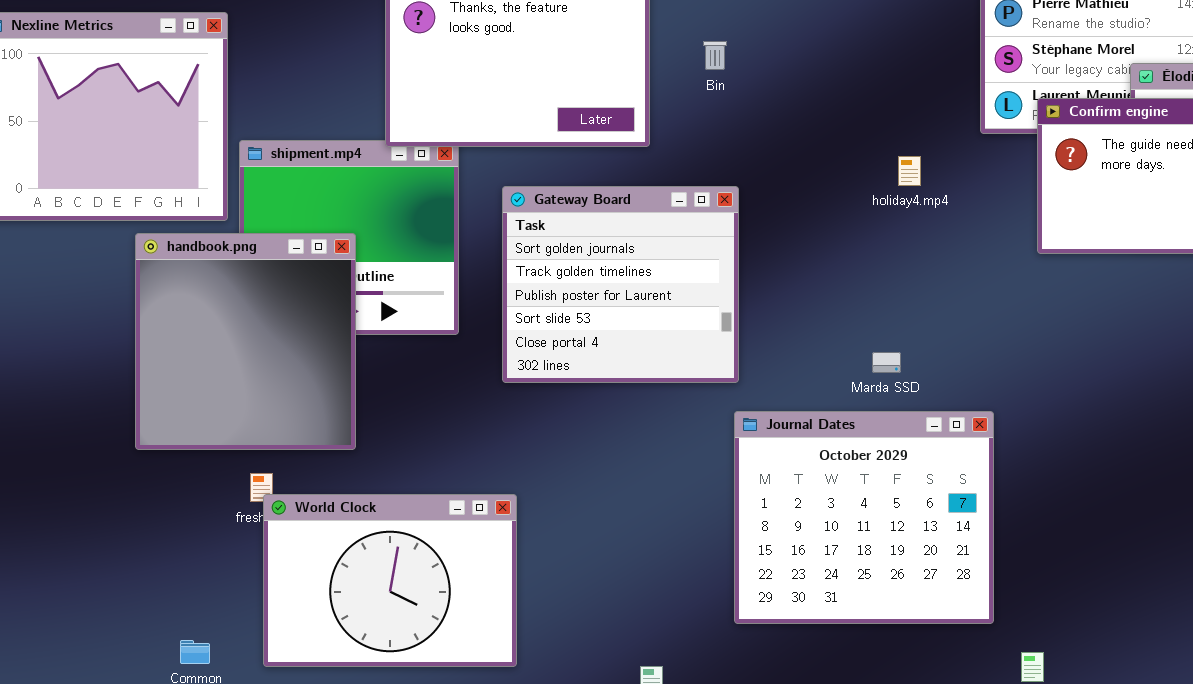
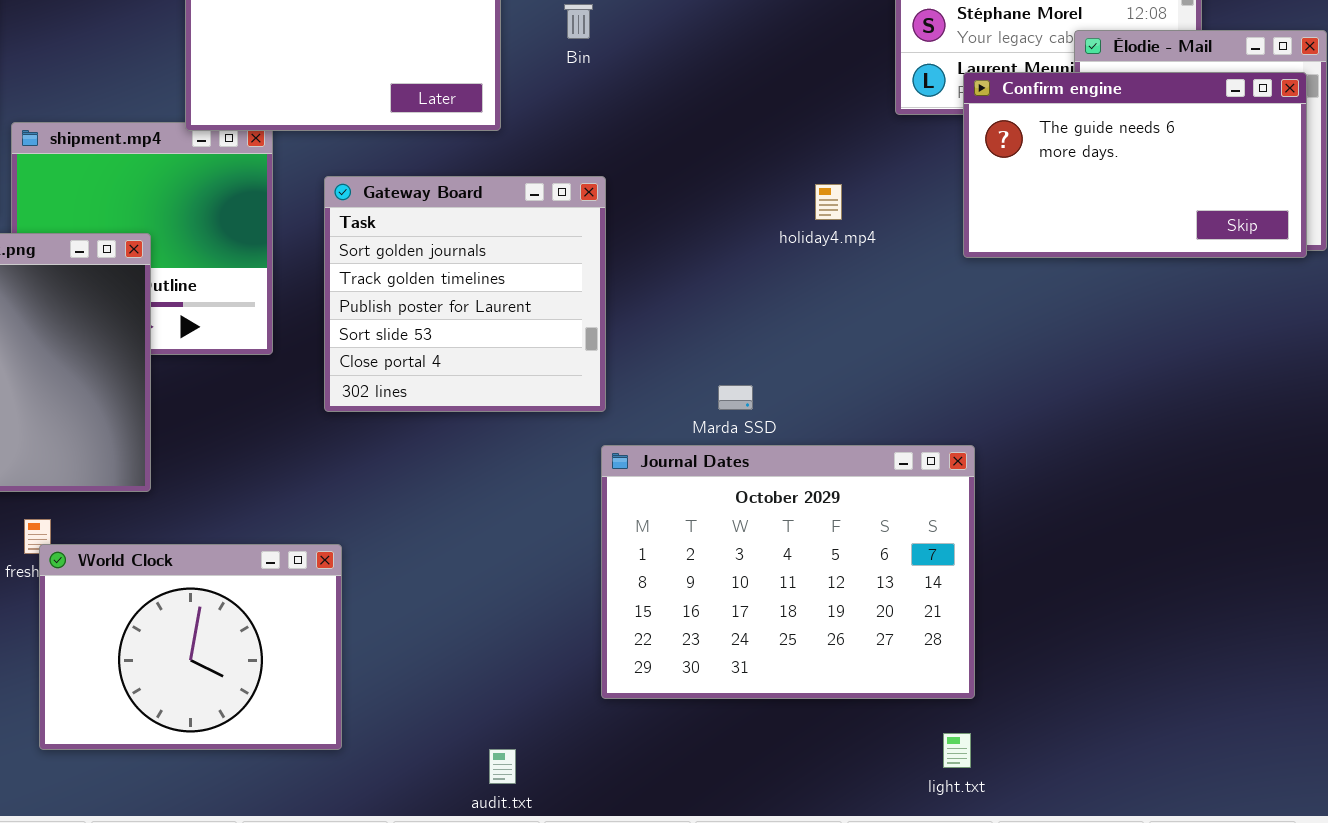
holiday4.mp4: [898,156,921,186] -> [815,184,842,220], moved
Marda SSD: [872,352,901,373] -> [718,385,753,410], moved
Journal Dates: [734,411,994,624] -> [601,445,975,699], resized

